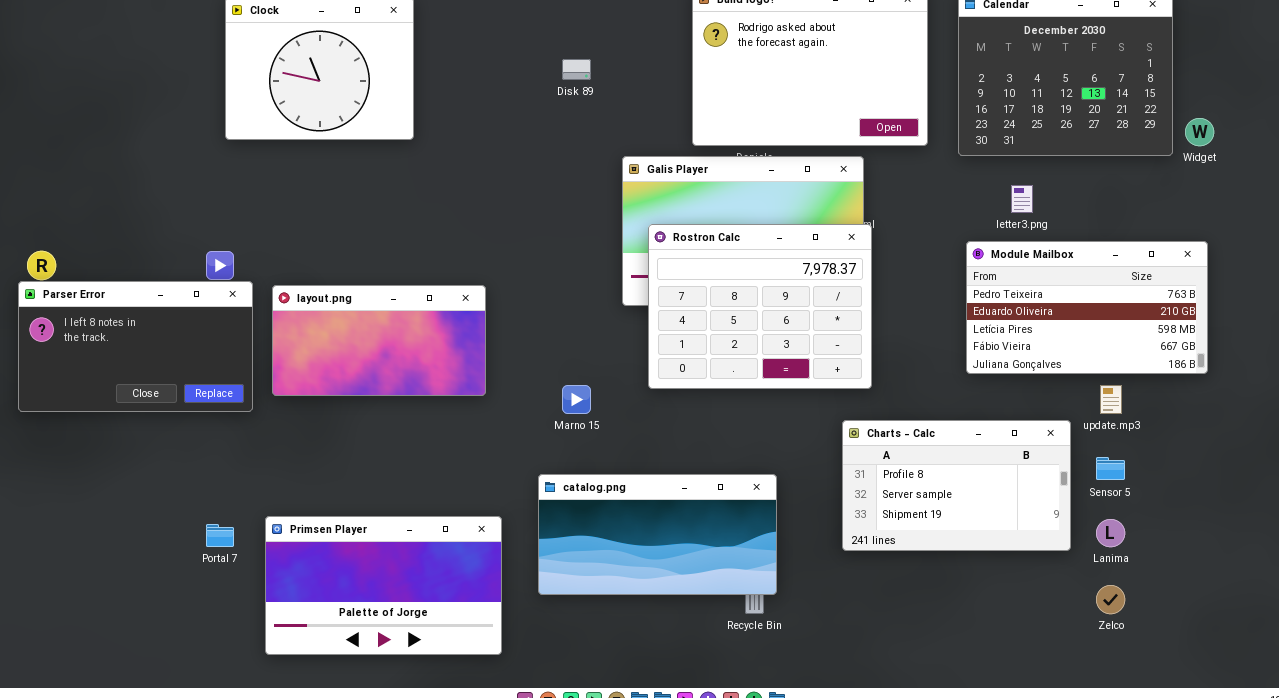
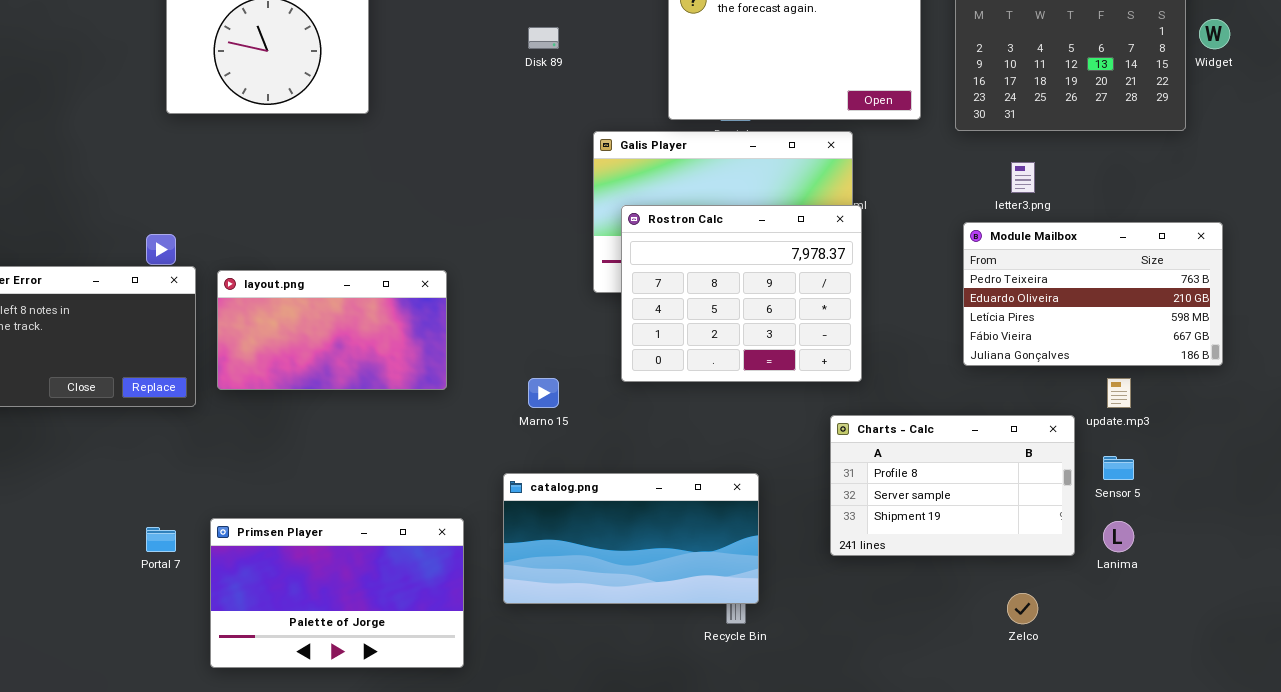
Widget: [1185,118,1214,146] -> [1199,19,1230,49], moved
Zelco: [1096,585,1125,614] -> [1007,593,1038,624], moved

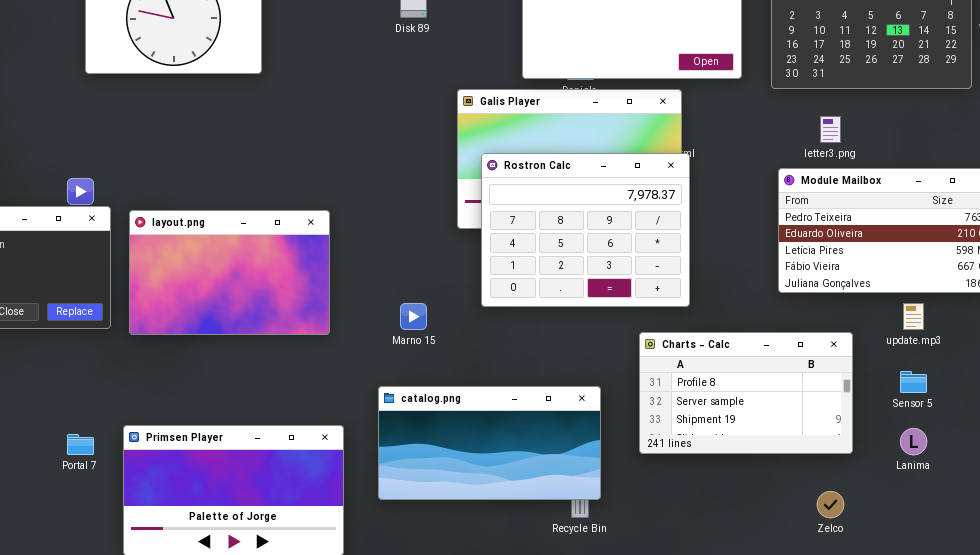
layout.png: [217,270,447,390] -> [129,210,330,335], resized
Charts - Calc: [830,415,1075,556] -> [639,332,853,454], moved

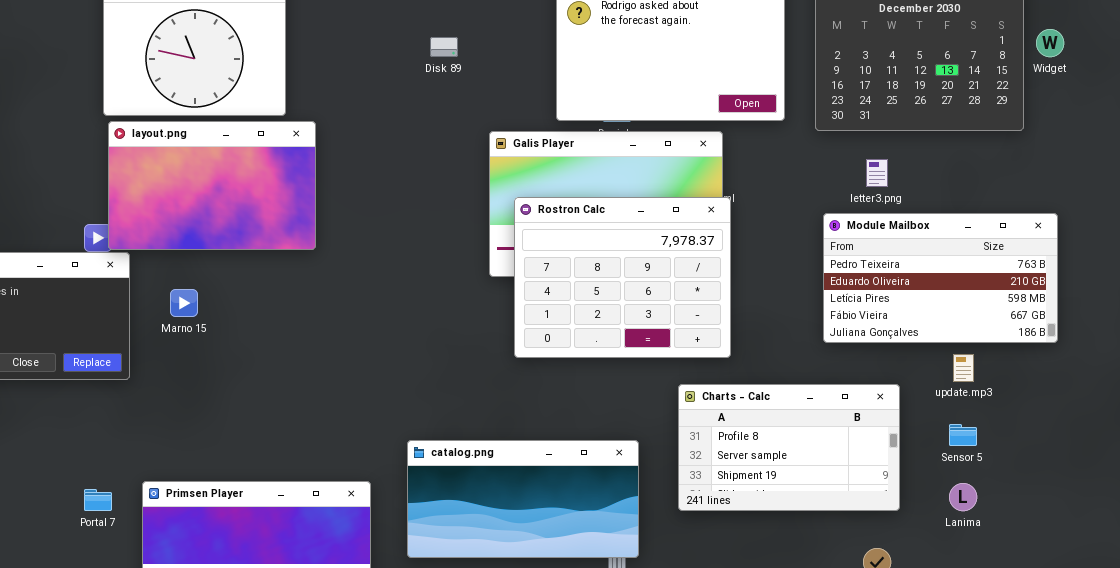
layout.png: [129,210,330,335] -> [108,121,316,250], moved
Marno 15: [400,303,427,330] -> [170,289,198,317], moved

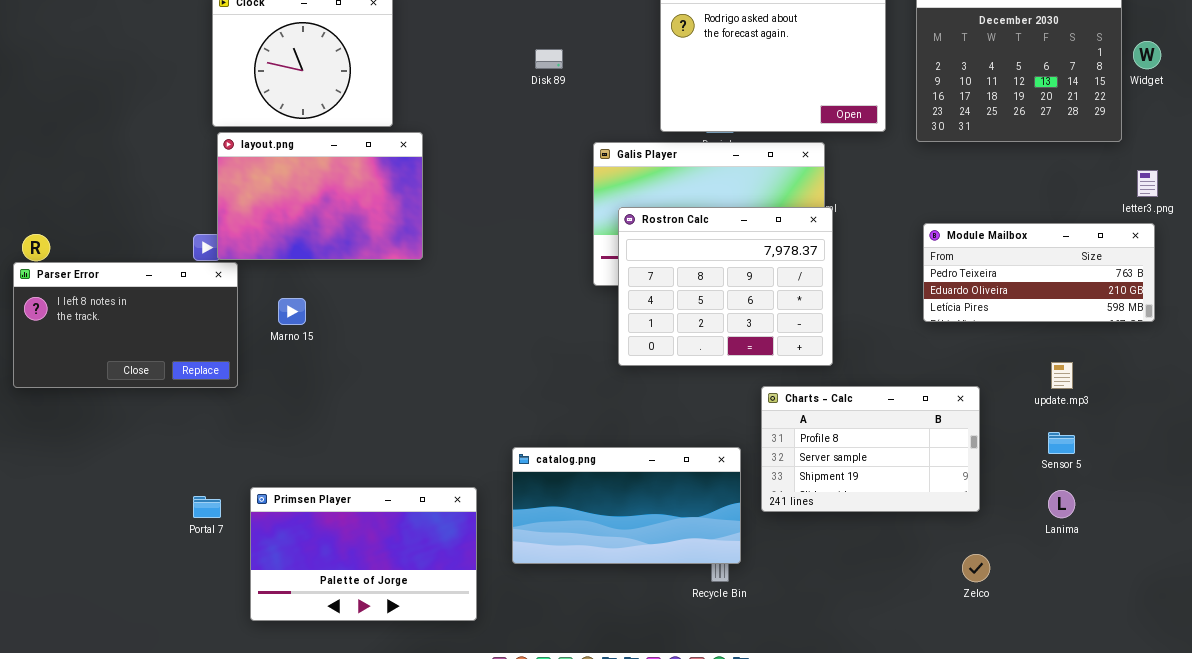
letter3.png: [866,159,888,187] -> [1137,170,1158,197], moved
Module Mailbox: [823,213,1058,343] -> [923,223,1155,322], resized
Charts - Calc: [678,384,900,511] -> [761,386,980,512], moved

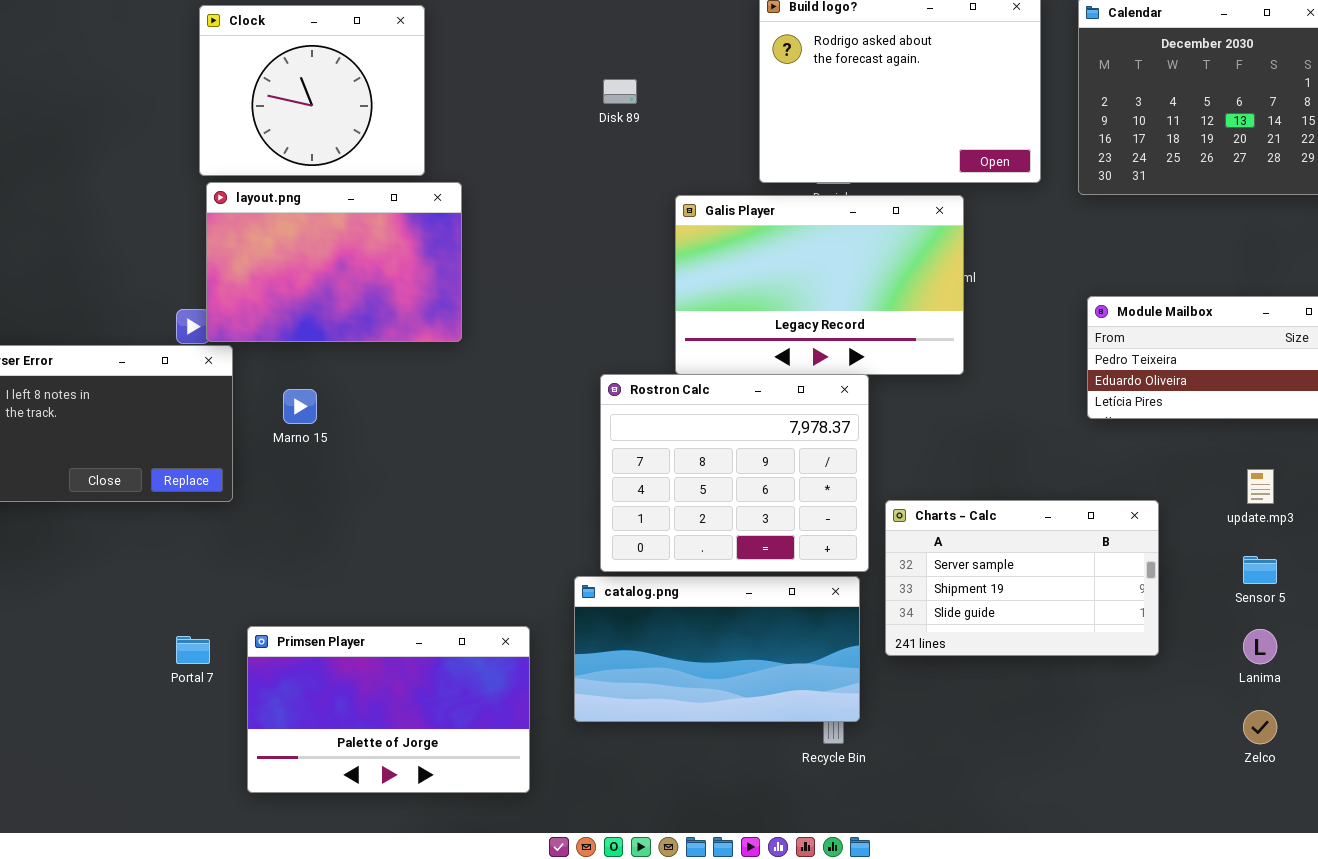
Rostron Calc: [618,207,833,366] -> [600,374,869,572], moved
Charts - Calc: [761,386,980,512] -> [885,500,1159,656], scrolled down 1 row
Zelco: [962,554,990,582] -> [1243,710,1277,744], moved

